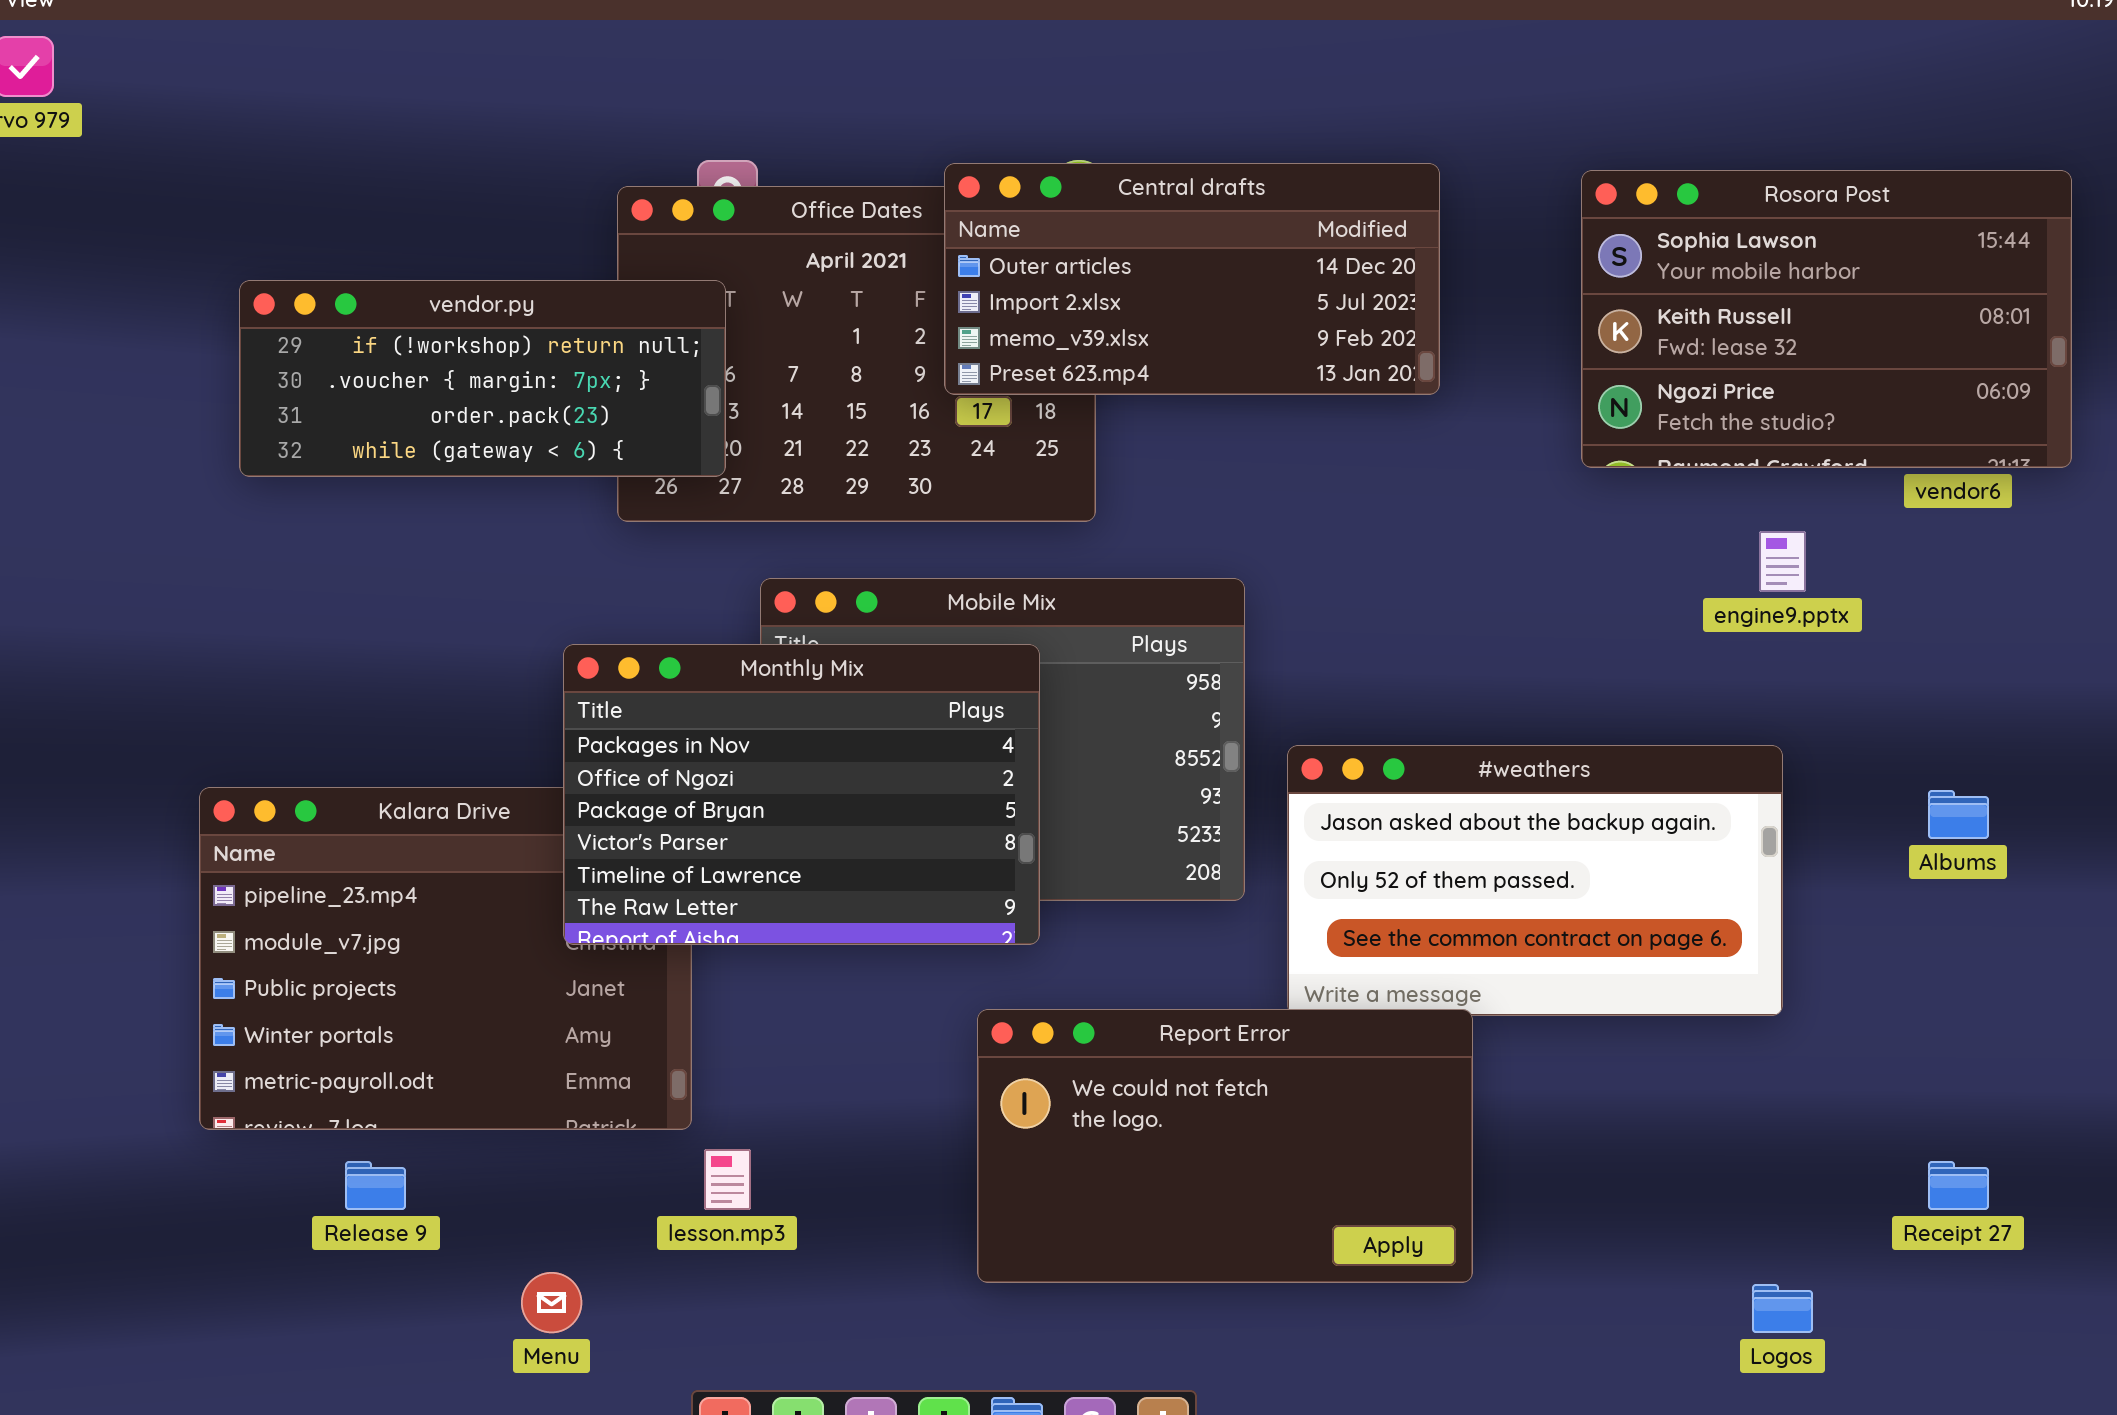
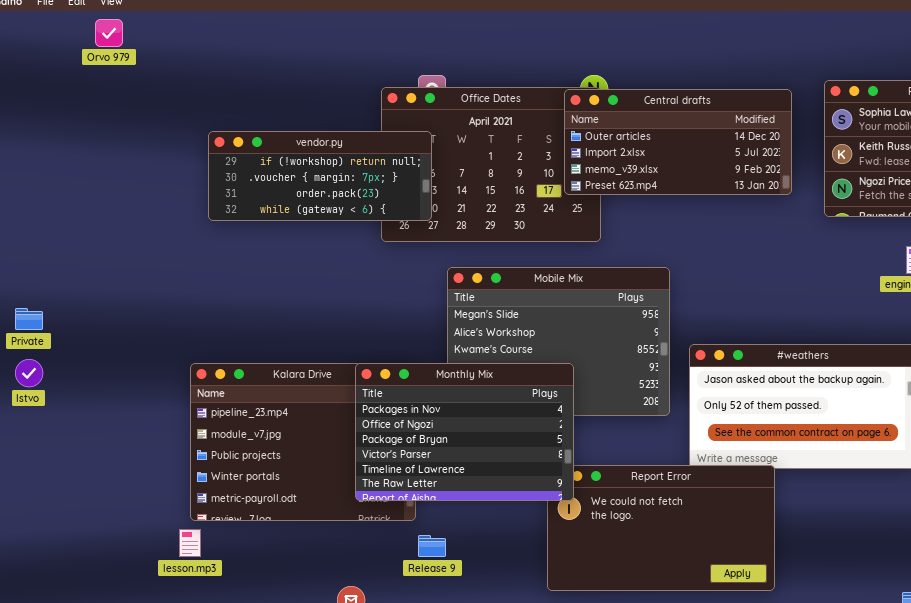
Central drafts: [944,163,1440,395] -> [564,89,792,195], moved
Monthly Mix: [563,644,1040,945] -> [355,363,574,501], moved
lesson.mp3: [704,1149,751,1210] -> [179,529,201,557], moved
Release 9: [345,1161,406,1210] -> [418,535,446,557], moved

